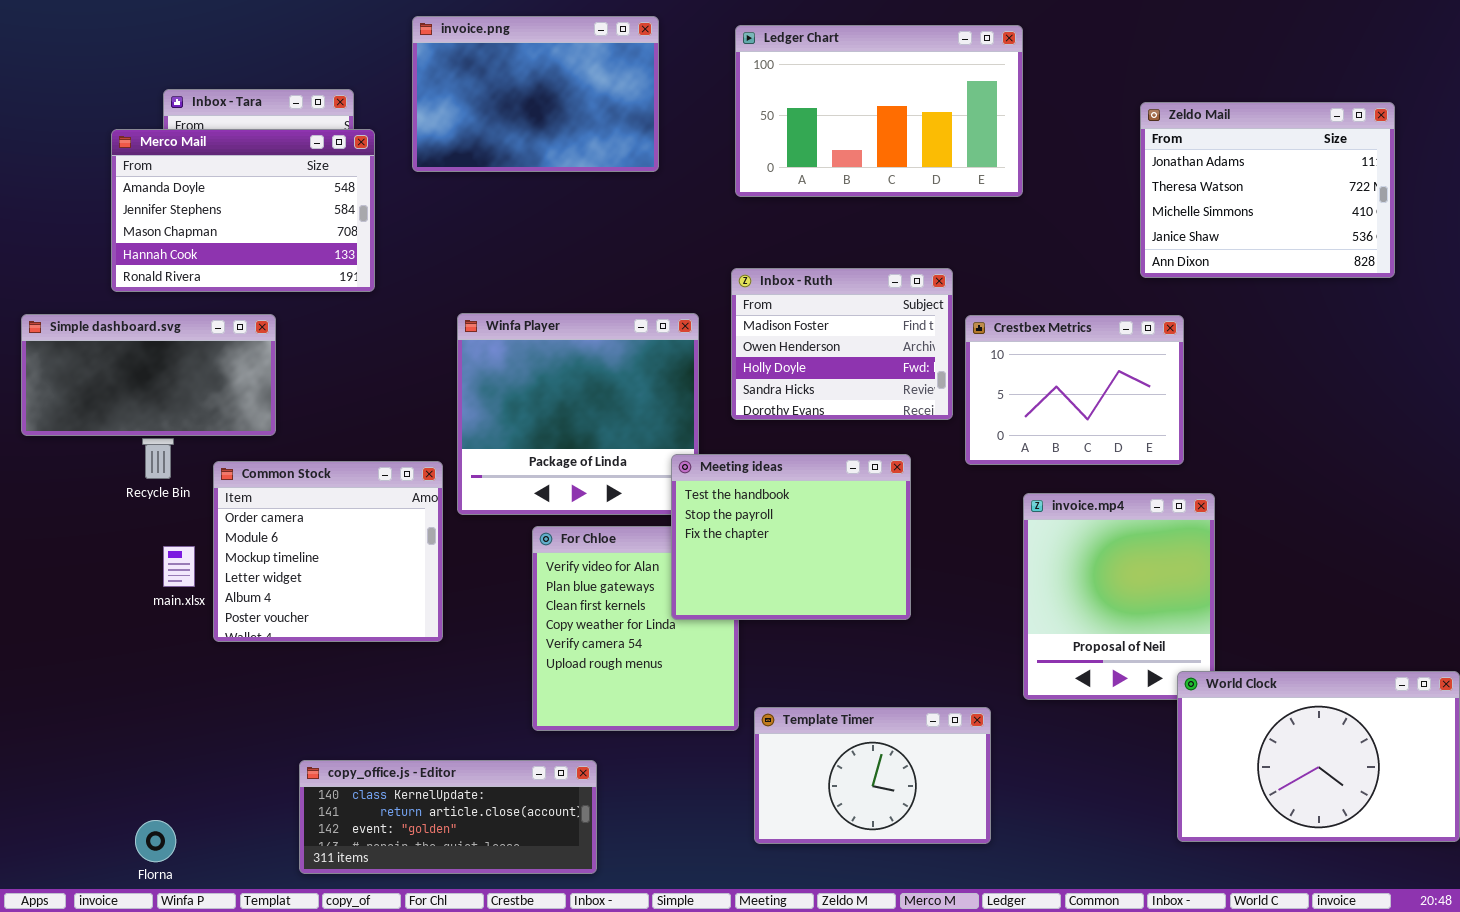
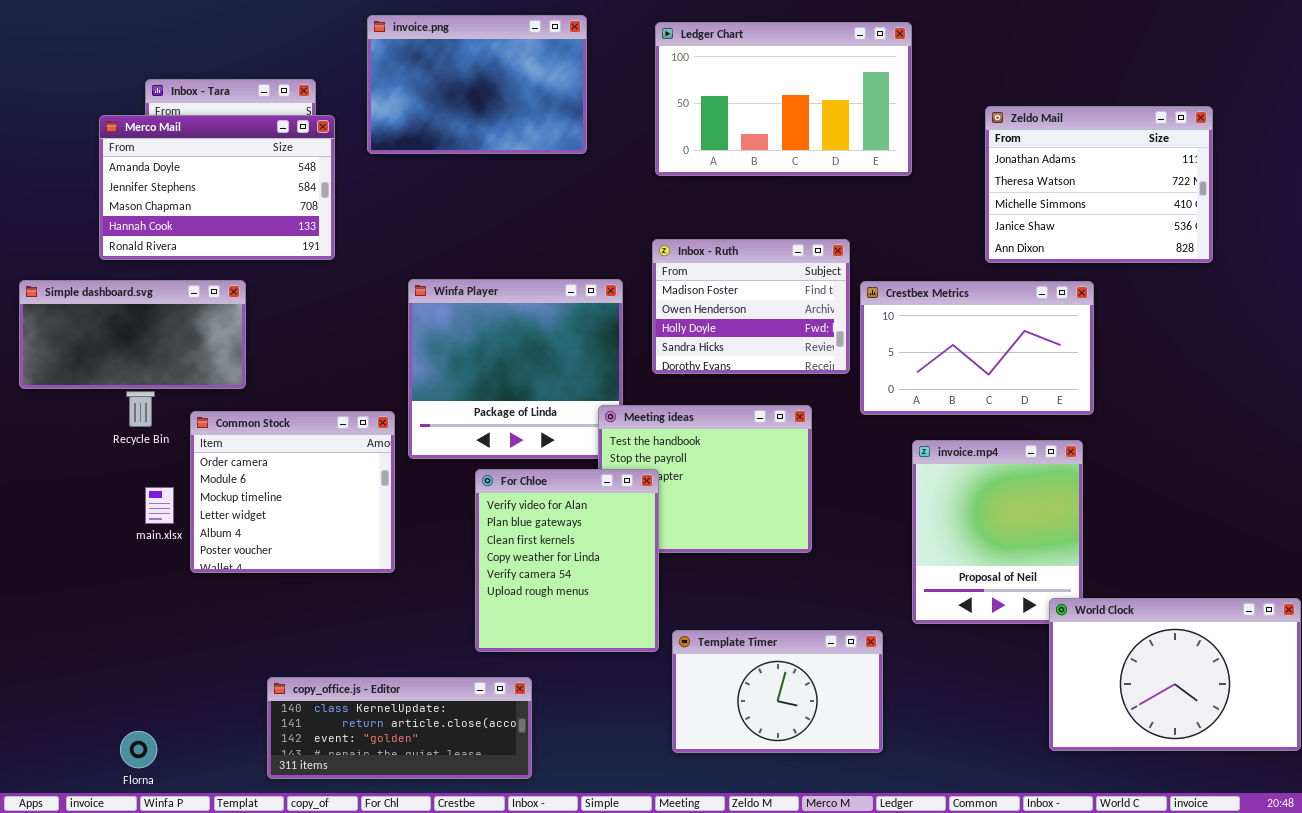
Zeldo Mail: [1140,102,1395,278] -> [985,106,1213,263], moved
Crestbex Metrics: [965,315,1184,465] -> [860,281,1094,415], resized
For Chloe: [532,526,739,731] -> [475,469,659,652], raised

